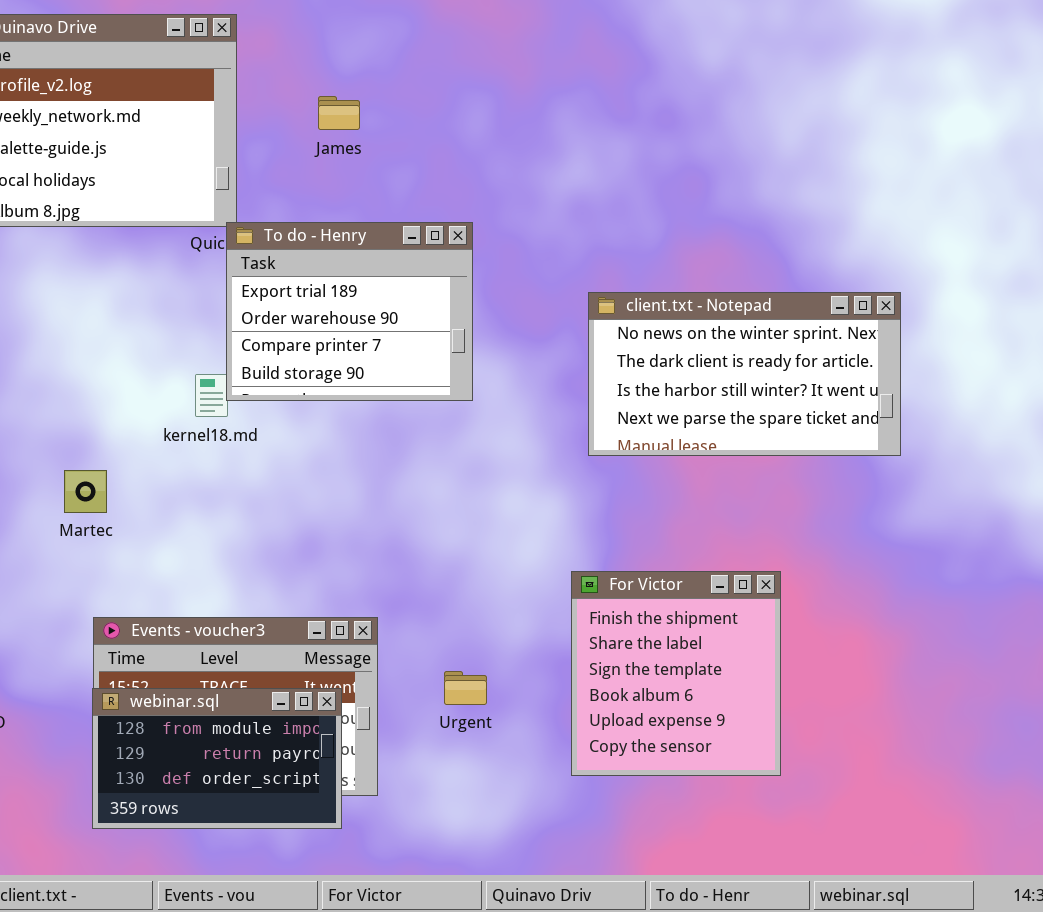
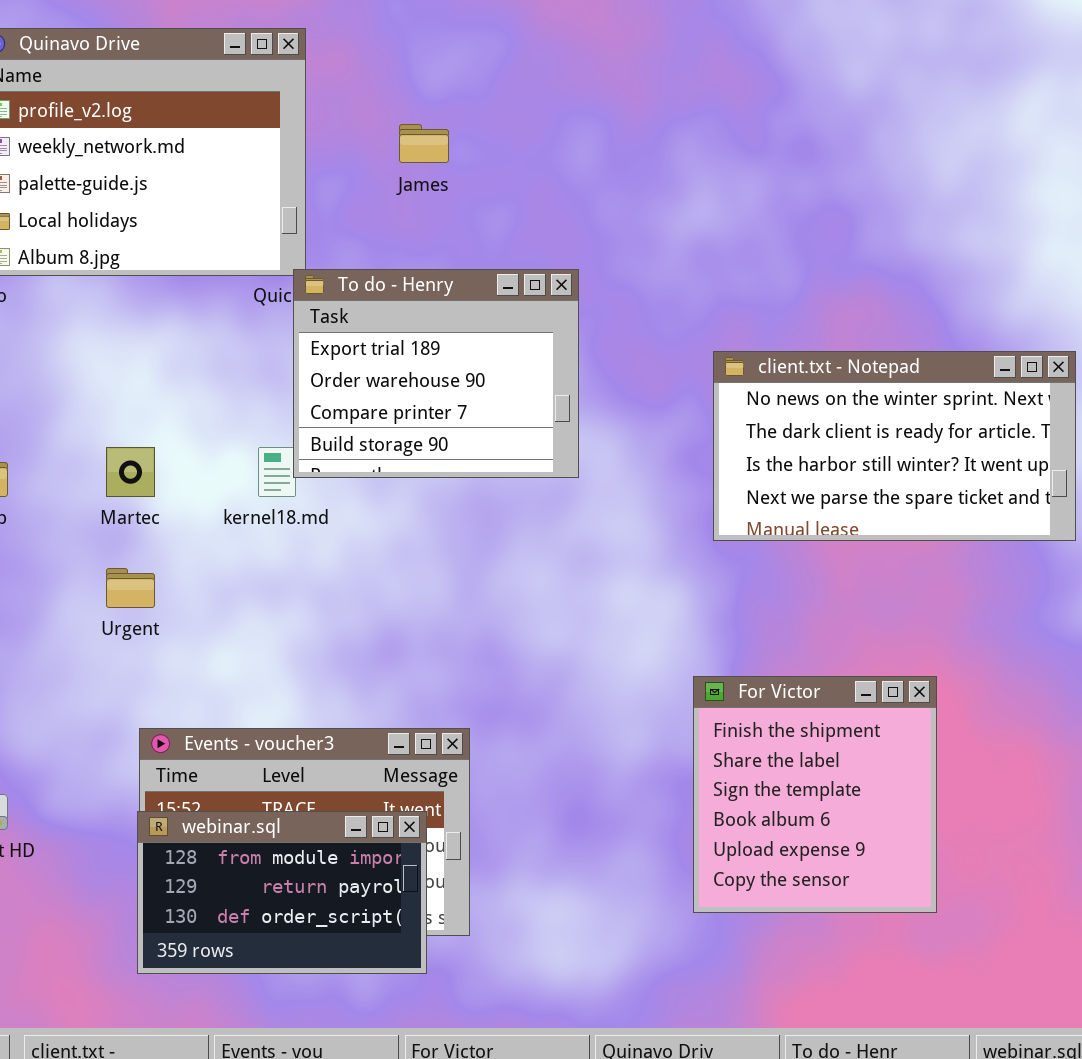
Martec: [64,470,107,513] -> [106,447,155,497], moved
Urgent: [444,671,487,705] -> [106,568,155,608], moved

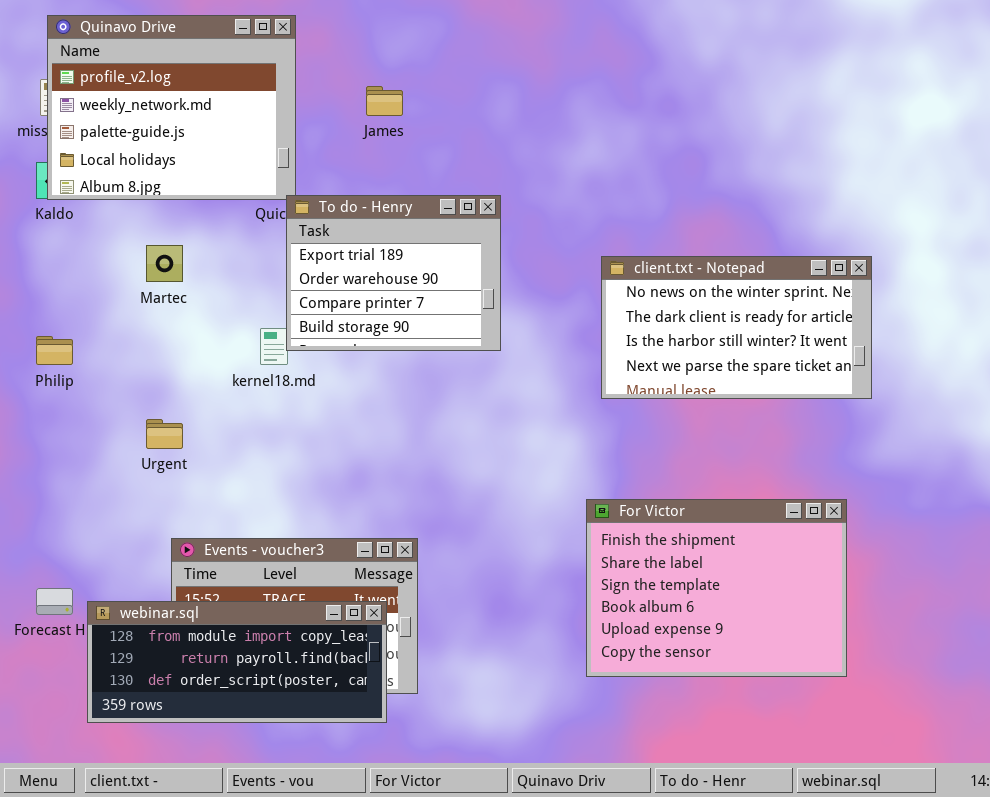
Martec: [106,447,155,497] -> [146,245,183,282], moved
For Victor: [693,676,937,913] -> [586,499,847,677], resized
webinar.sql: [137,811,427,974] -> [87,601,387,723], resized

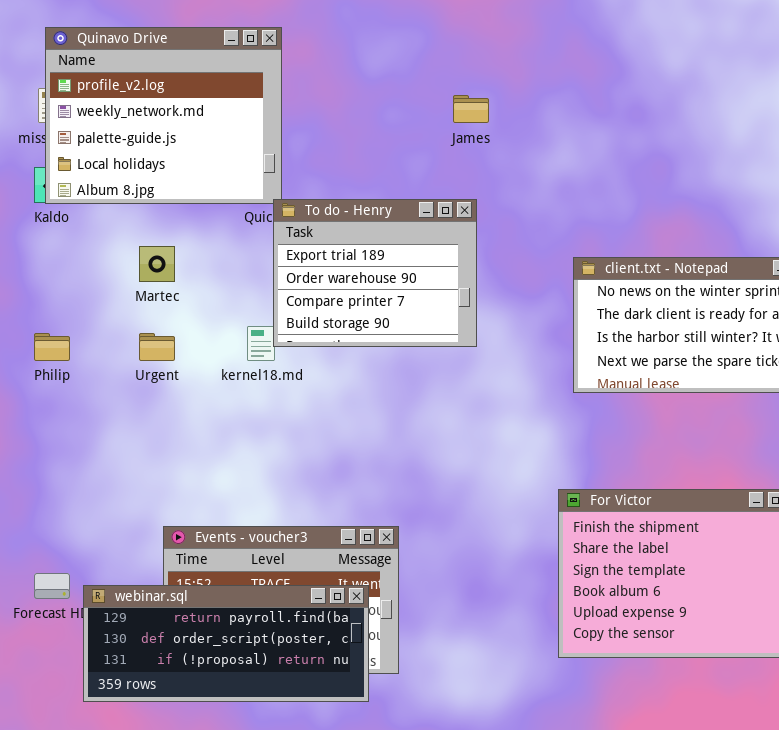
James: [366,86,403,116] -> [453,95,489,123], moved
Urgent: [146,419,183,449] -> [139,333,175,361], moved
webinar.sql: [87,601,387,723] -> [83,585,369,702], scrolled down 1 row

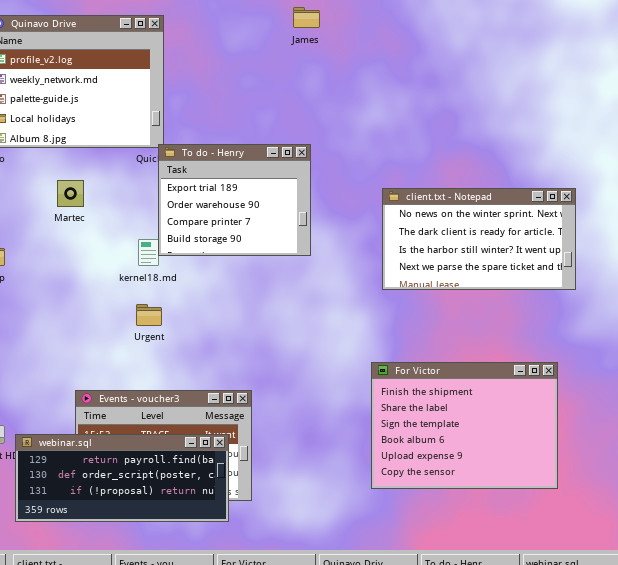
James: [453,95,489,123] -> [293,7,320,28], moved
Urgent: [139,333,175,361] -> [136,304,162,326], moved

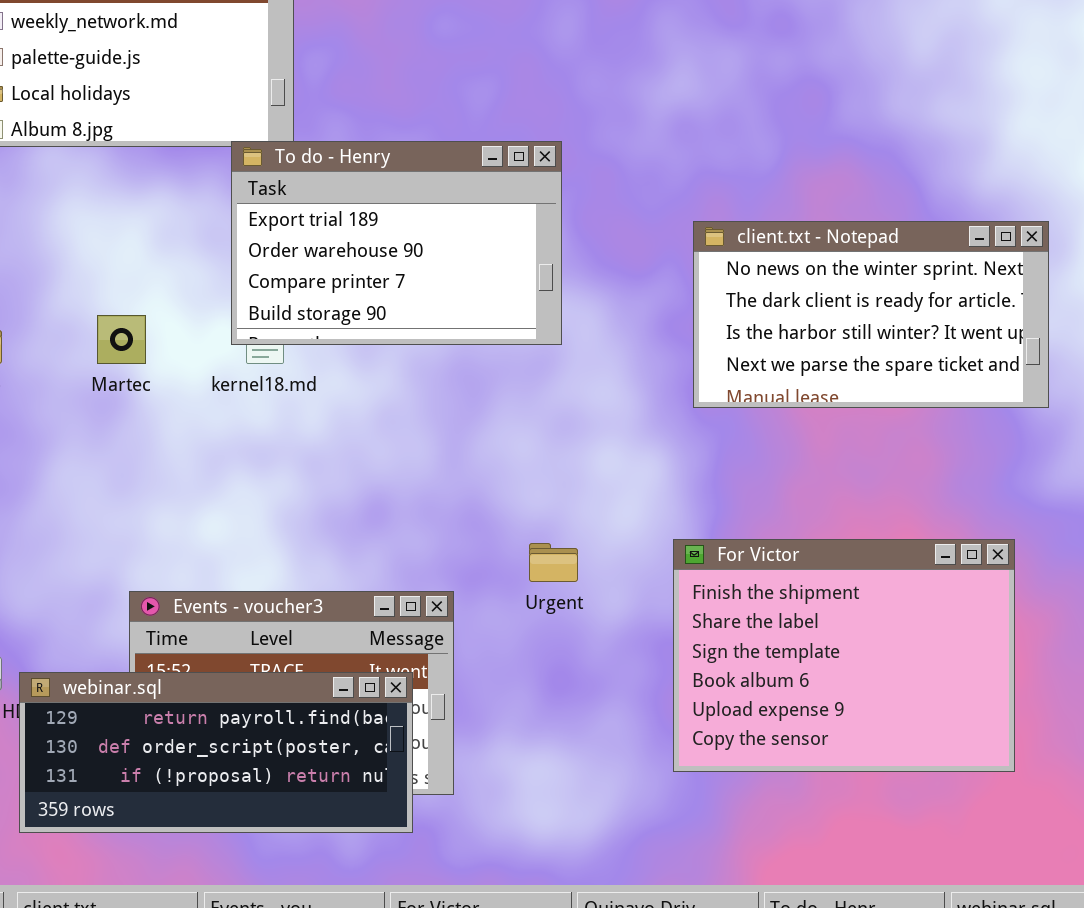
To do - Henry: [158,144,311,256] -> [231,141,562,345], resized
Martec: [57,180,84,207] -> [97,315,146,364], moved
Urgent: [136,304,162,326] -> [529,543,578,582], moved

